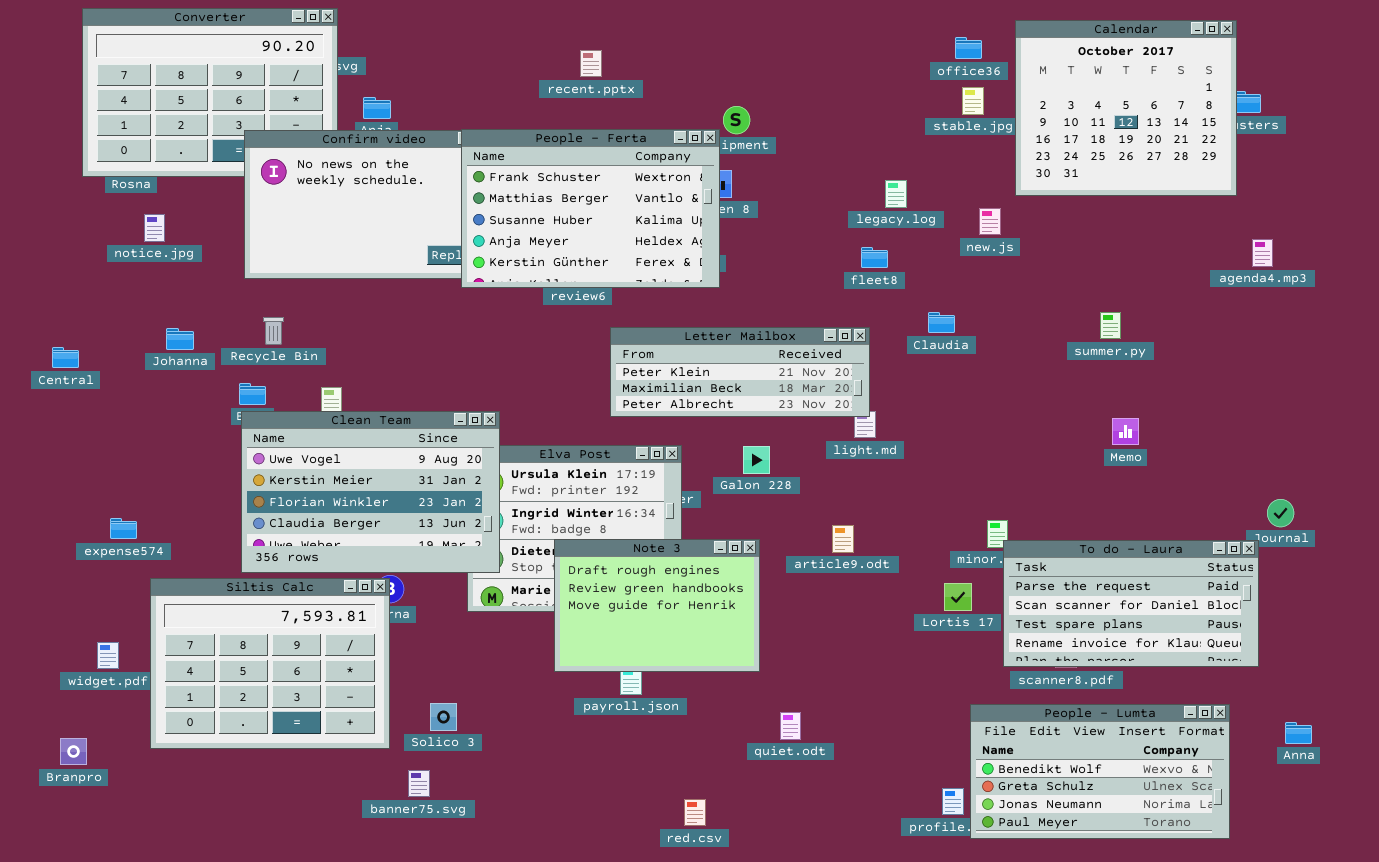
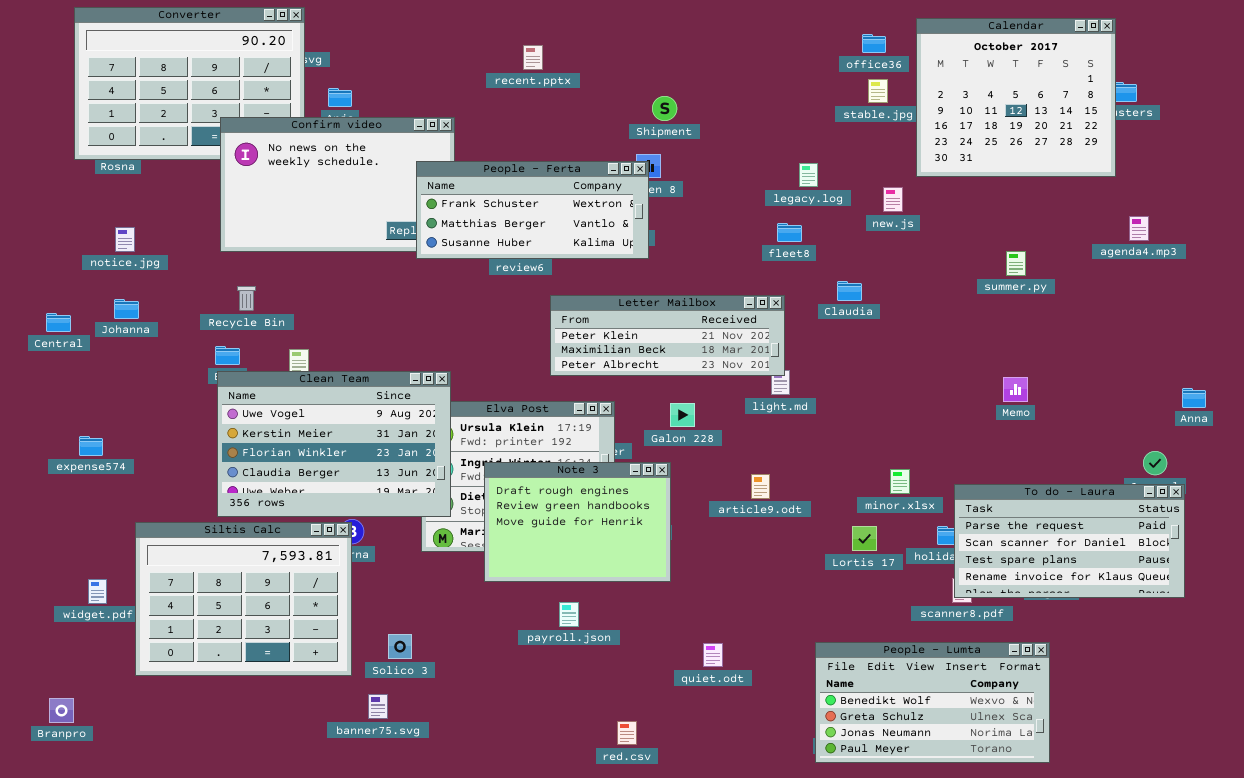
People - Ferta: [461,129,720,288] -> [416,161,649,259], resized
notice.jpg: [144,214,165,242] -> [115,227,135,252], moved
summer.py: [1100,312,1121,339] -> [1006,251,1026,276], moved
Johanna: [166,328,194,350] -> [114,299,139,319], moved
expense574: [110,518,137,539] -> [79,436,103,456], moved
Note 3: [554,539,760,672] -> [484,462,671,582], moved
To do - Laura: [1003,540,1259,667] -> [954,484,1185,598], moved
People - Lumta: [970,704,1230,839] -> [815,642,1050,763], moved
Anna: [1285,722,1312,744] -> [1182,388,1206,408], moved
Branpro: [60,738,87,765] -> [49,698,74,723], moved

